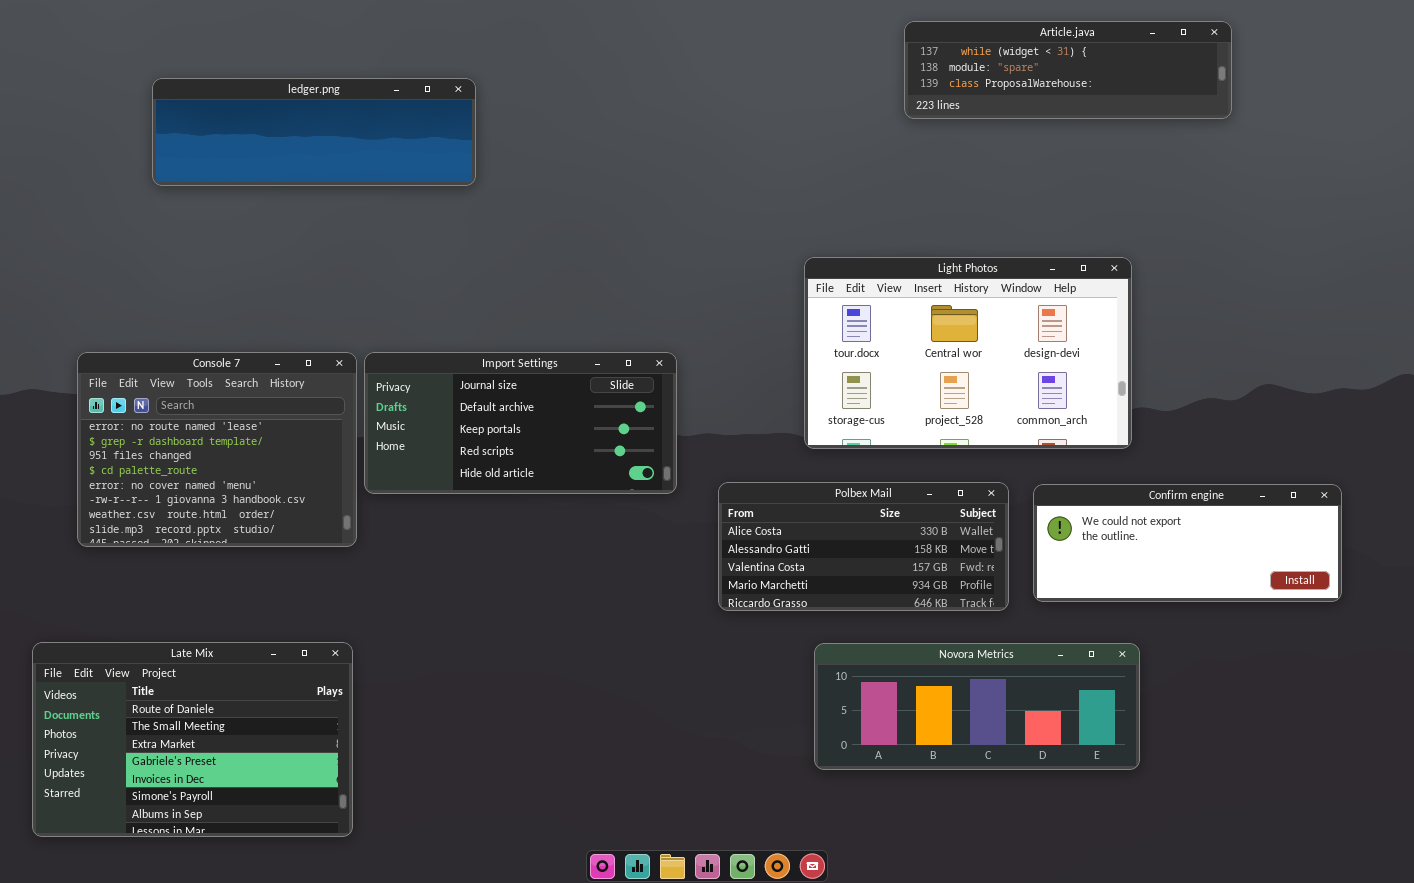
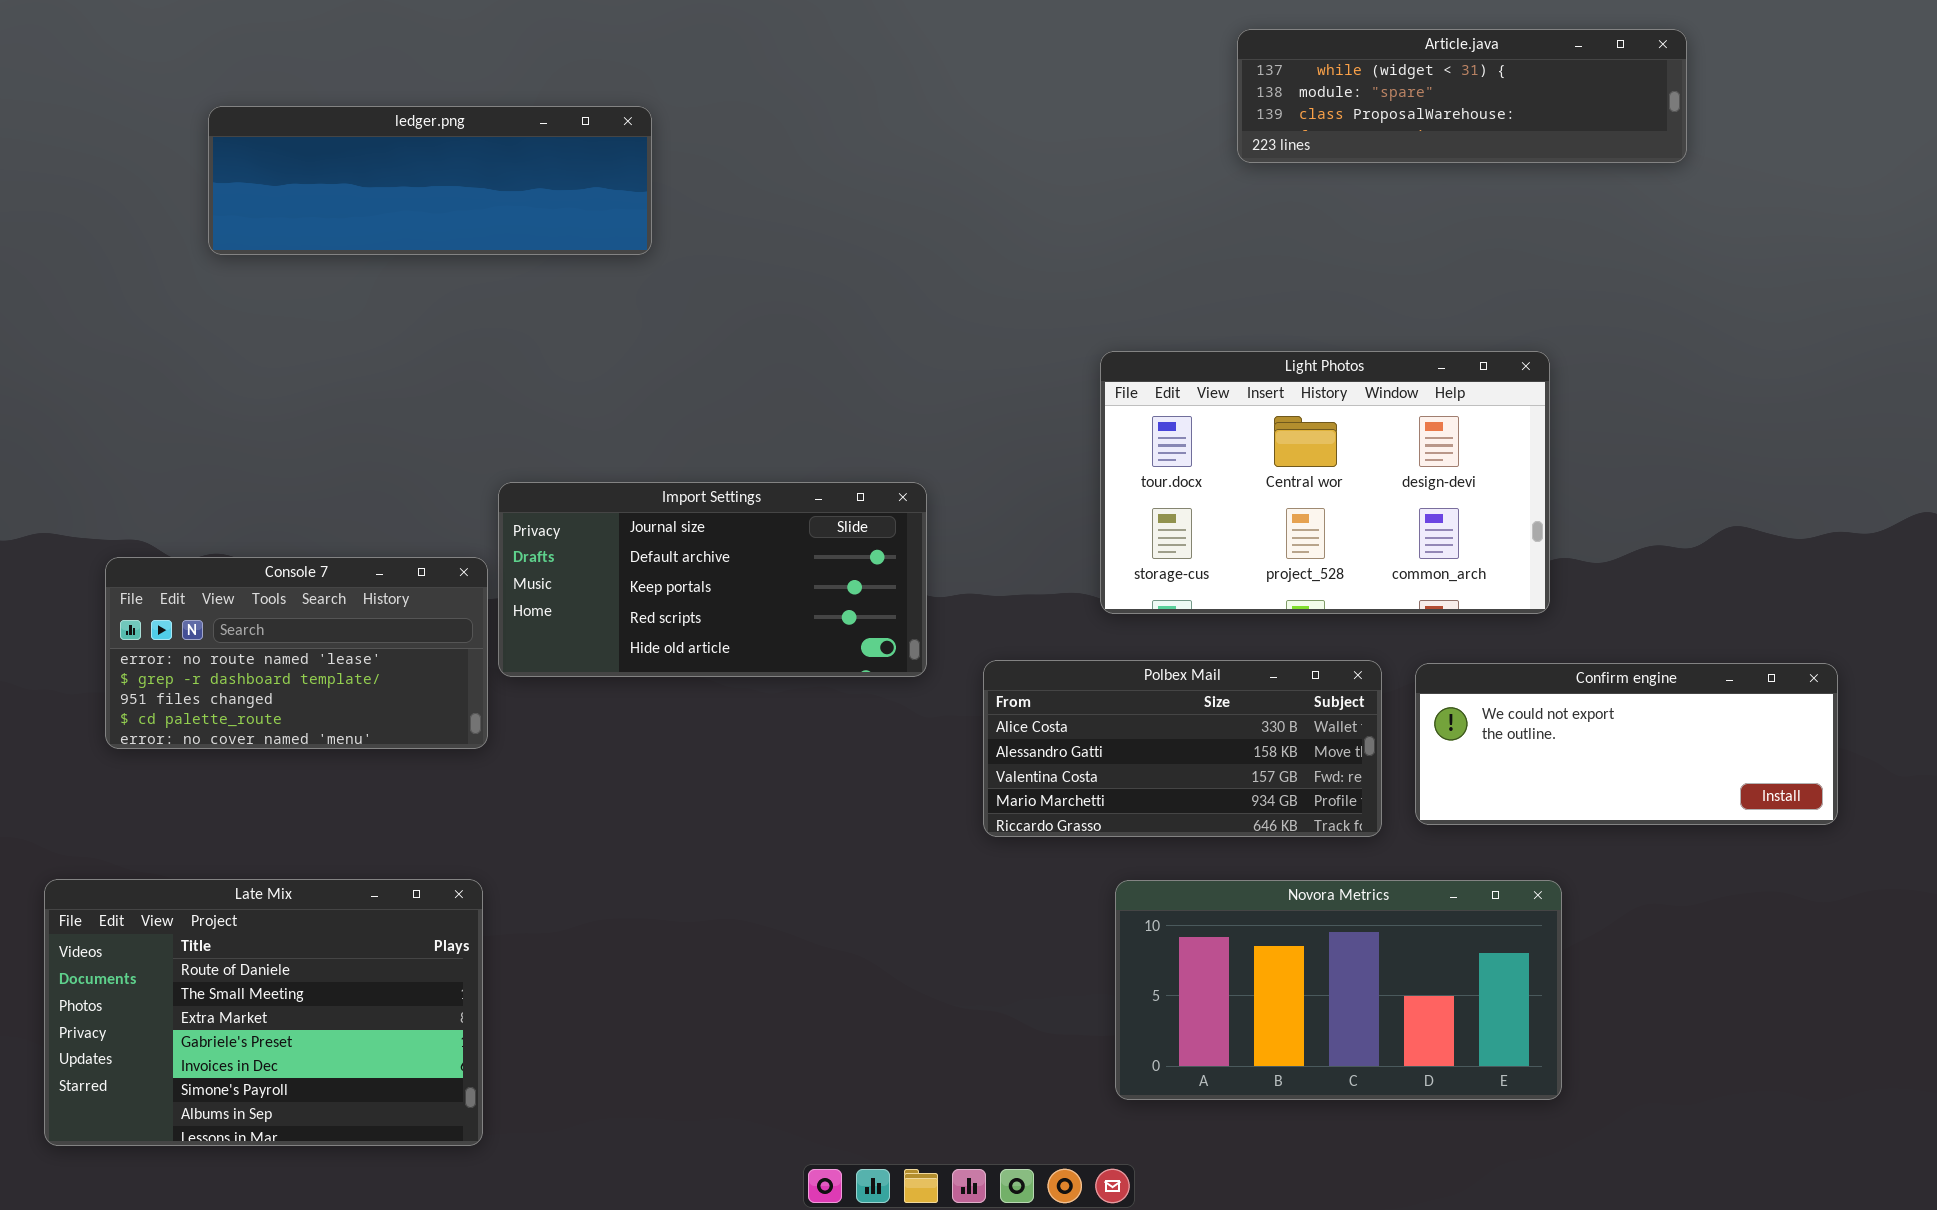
Console 7: [77,352,357,547] -> [105,557,488,749], resized
Novora Metrics: [814,643,1140,770] -> [1115,880,1562,1100], resized

